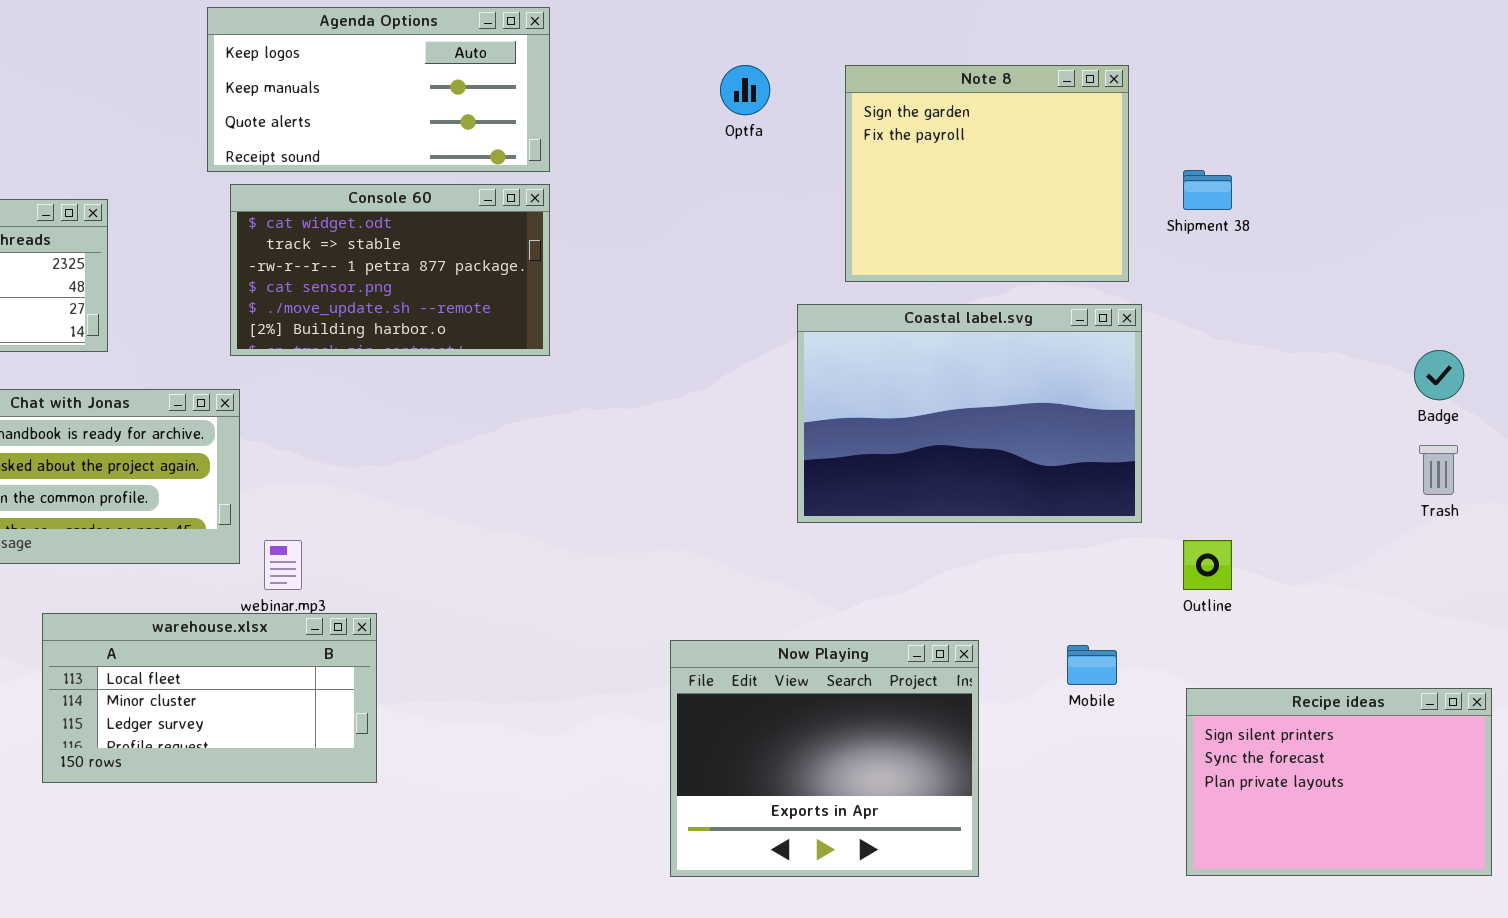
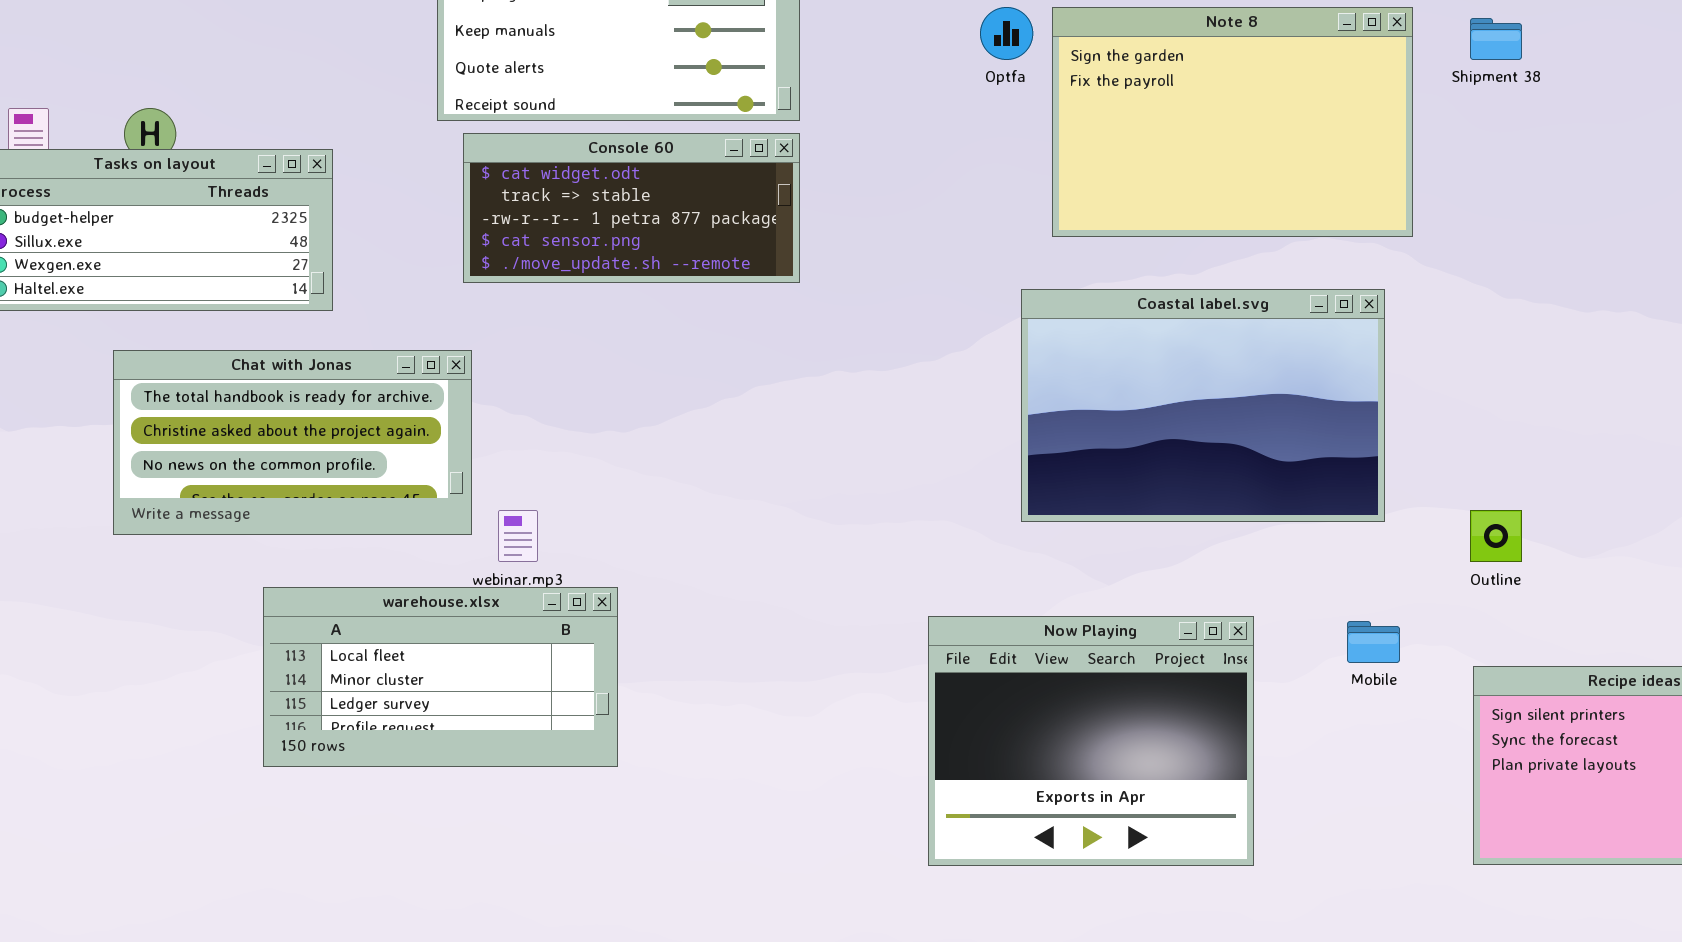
Note 8: [845,65,1129,282] -> [1052,7,1413,237], resized
Shipment 38: [1183,170,1232,210] -> [1470,18,1522,60], moved
Console 60: [230,184,550,356] -> [463,133,800,283], resized
Coastal label.svg: [797,304,1142,523] -> [1021,289,1385,522], moved

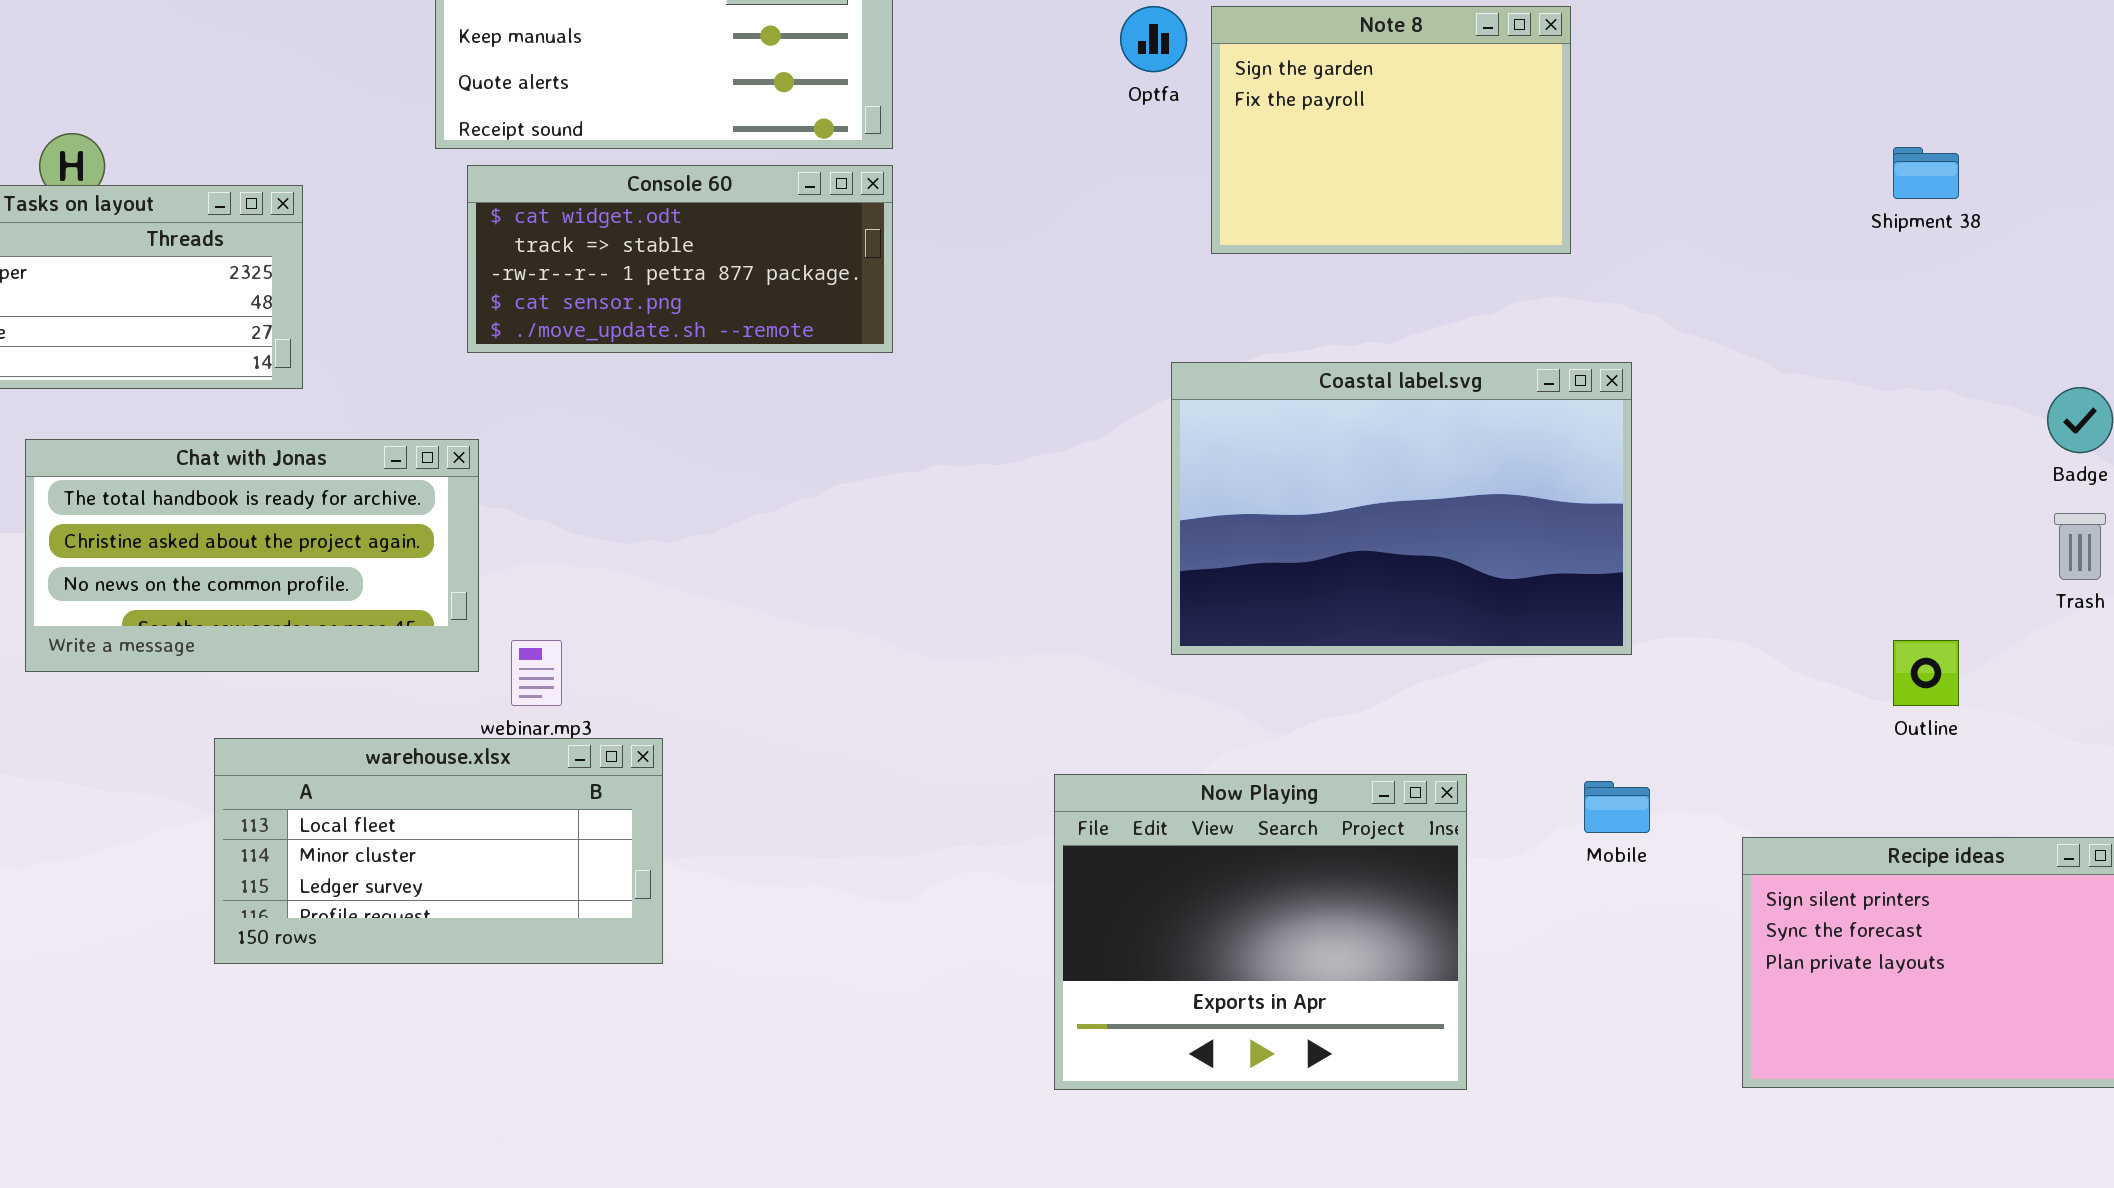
Note 8: [1052,7,1413,237] -> [1211,6,1571,254], resized
Shipment 38: [1470,18,1522,60] -> [1893,147,1959,199], moved
Outline: [1470,510,1522,562] -> [1893,640,1959,706], moved

